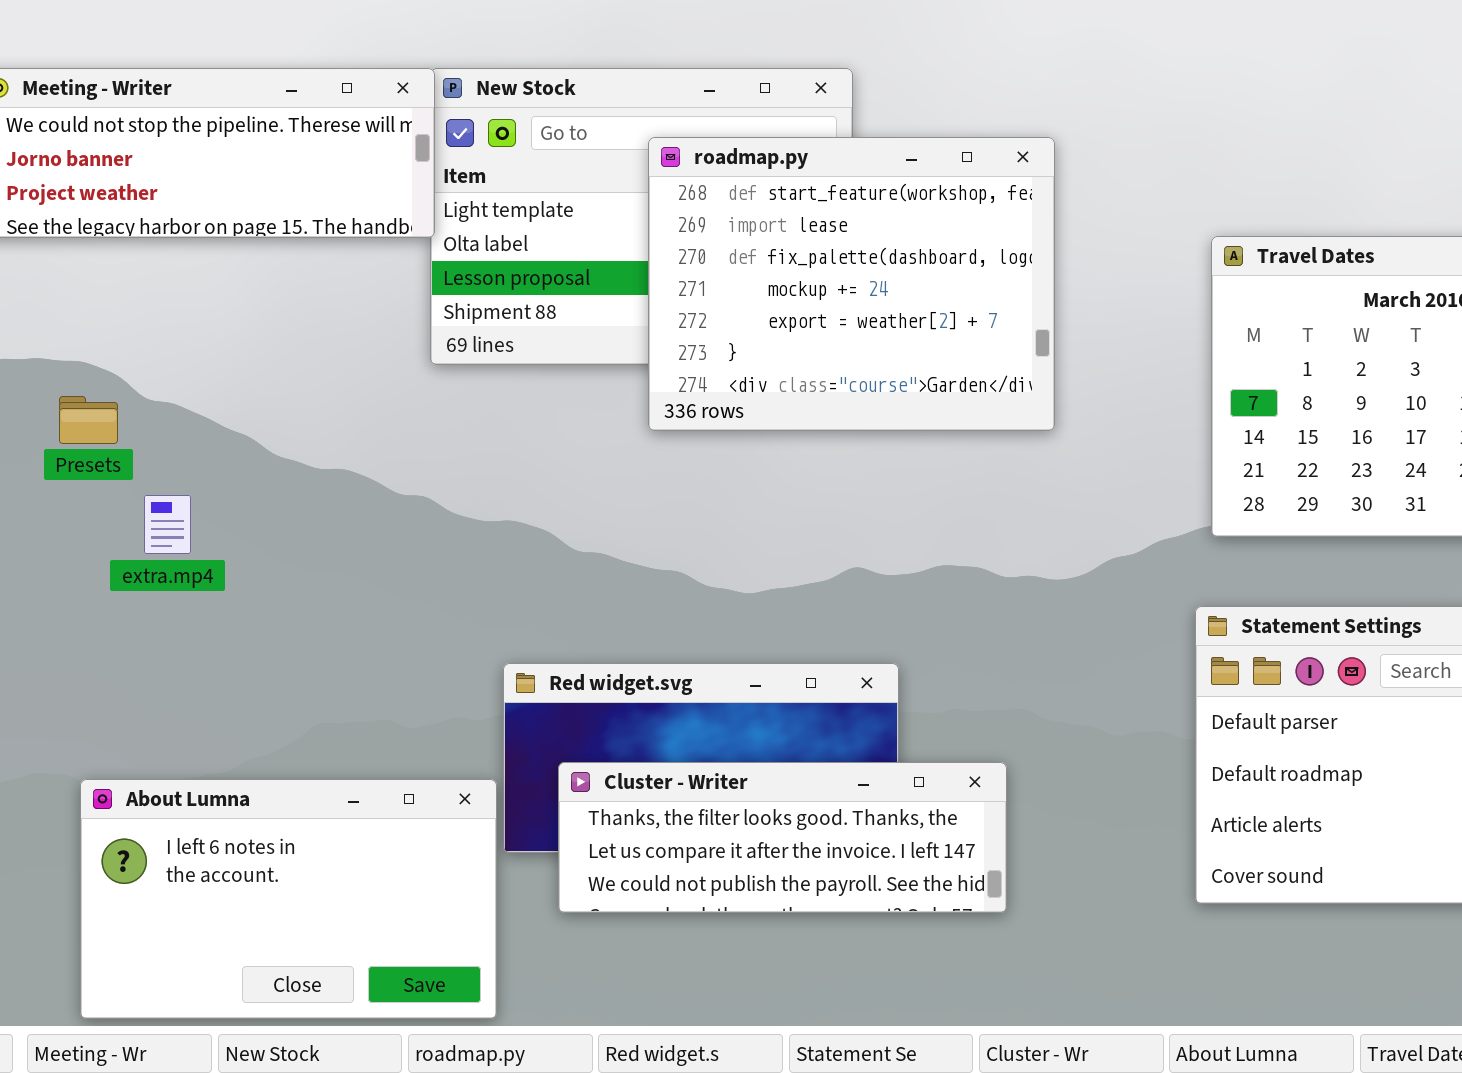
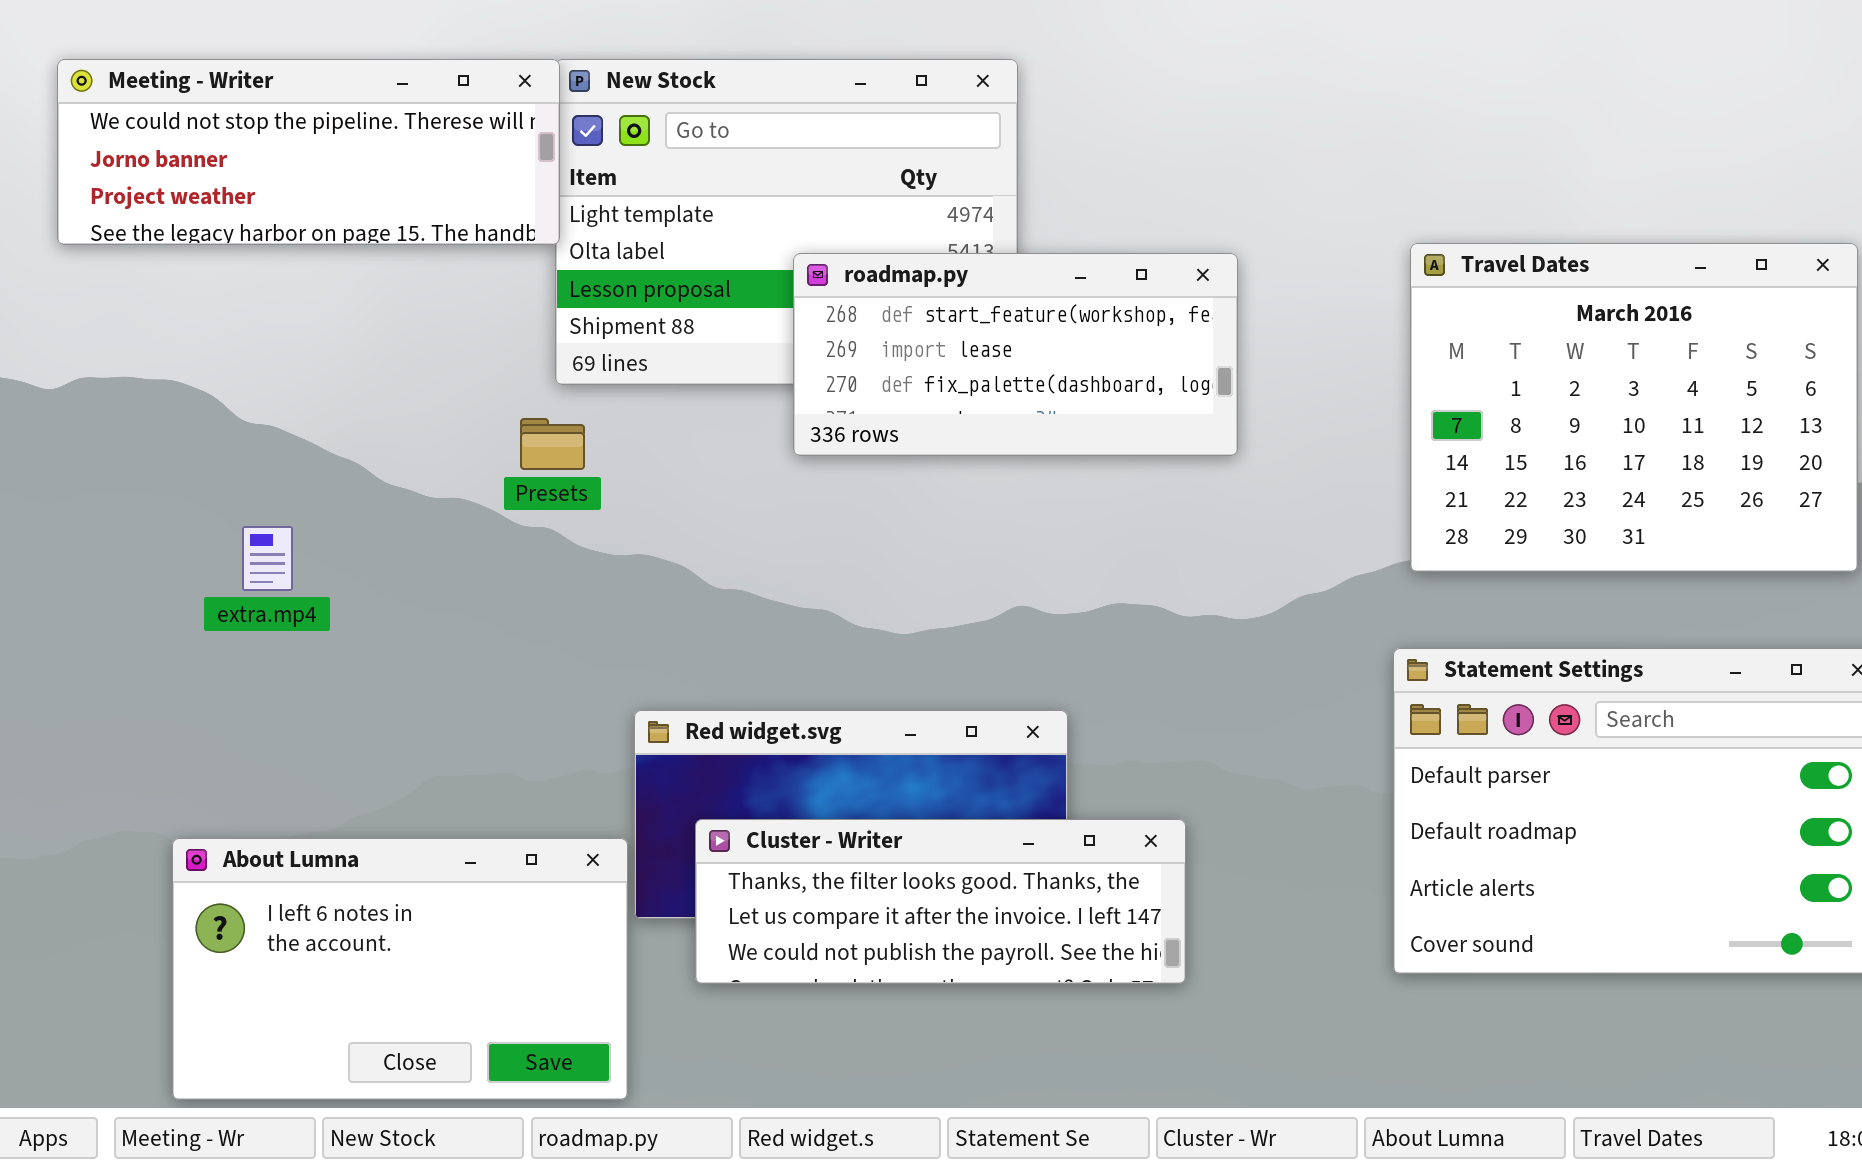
roadmap.py: [648,137,1055,431] -> [793,253,1238,456], resized
Presets: [59,396,118,444] -> [520,418,585,470], moved

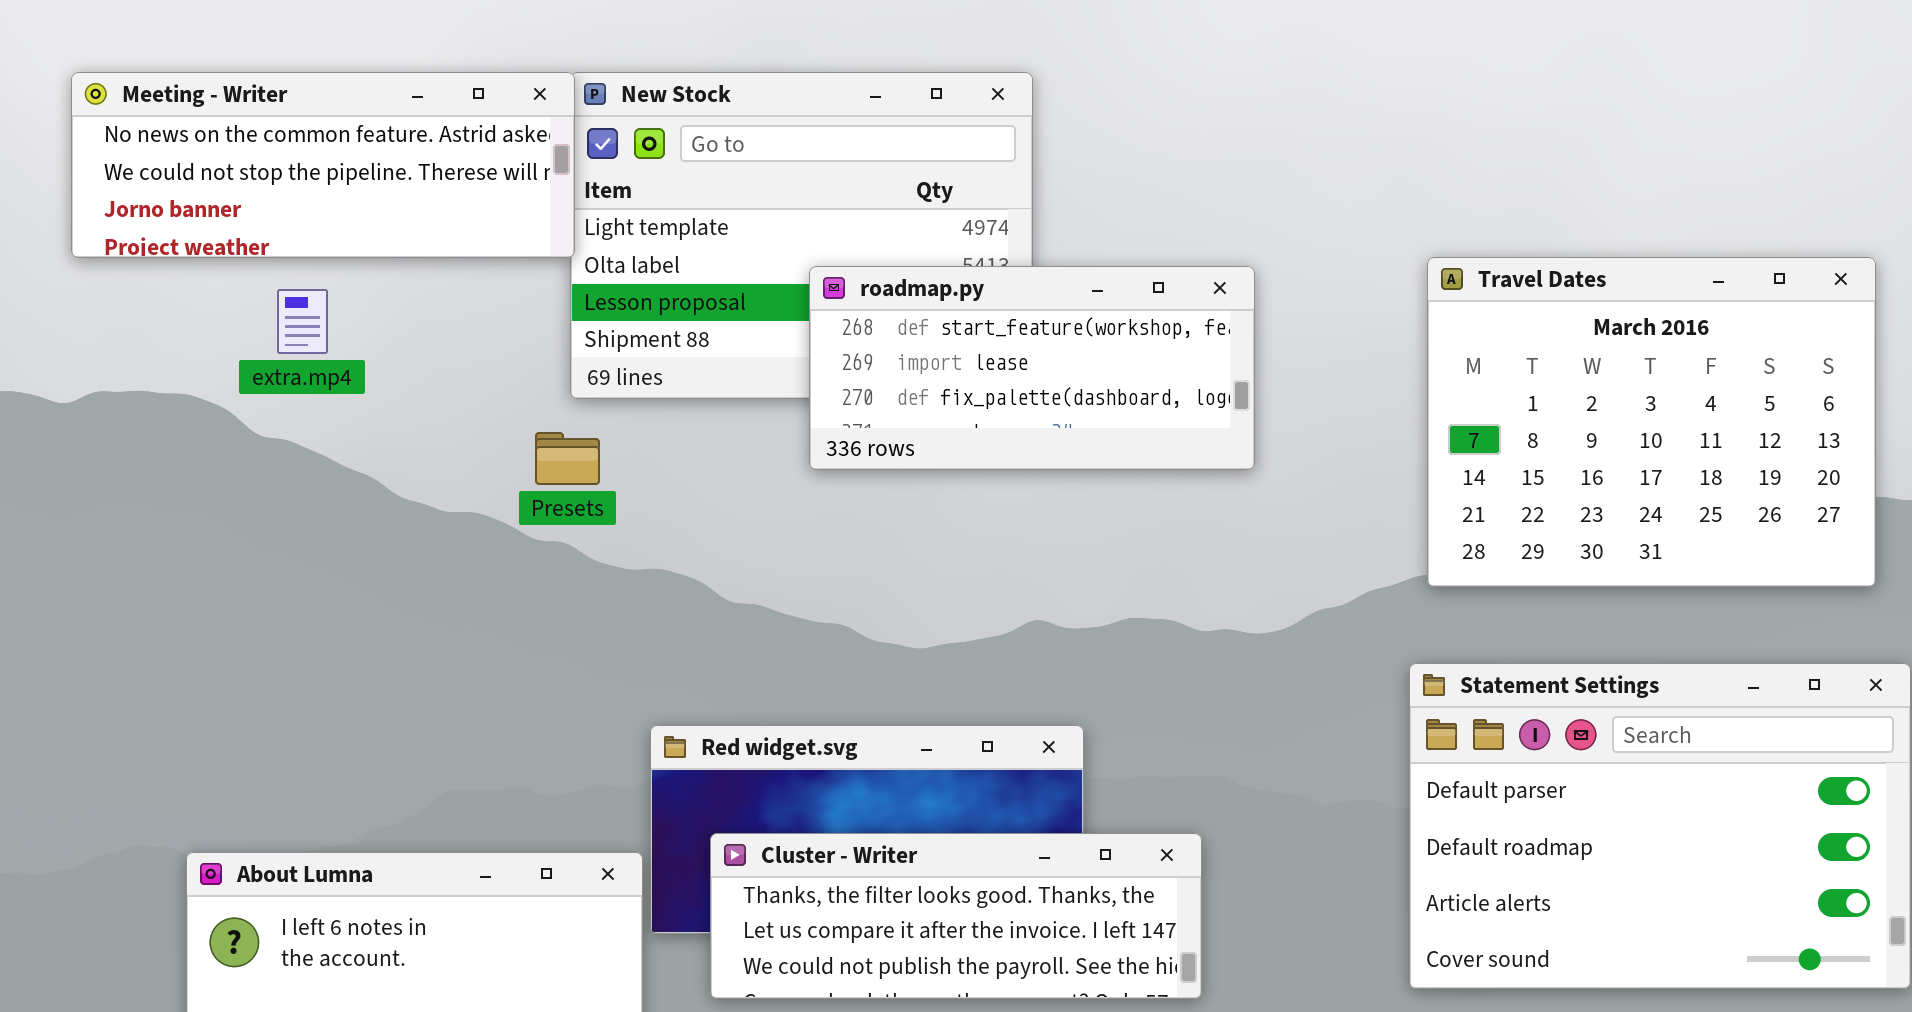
Meeting - Writer: [57,59,560,245] -> [71,72,575,258], scrolled up 1 row
extra.mp4: [242,526,293,591] -> [277,289,328,354], moved

